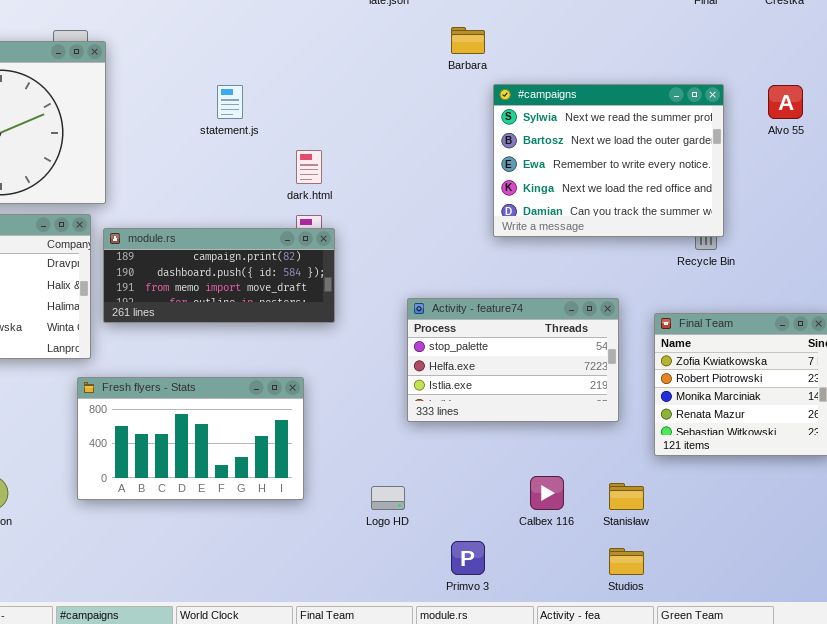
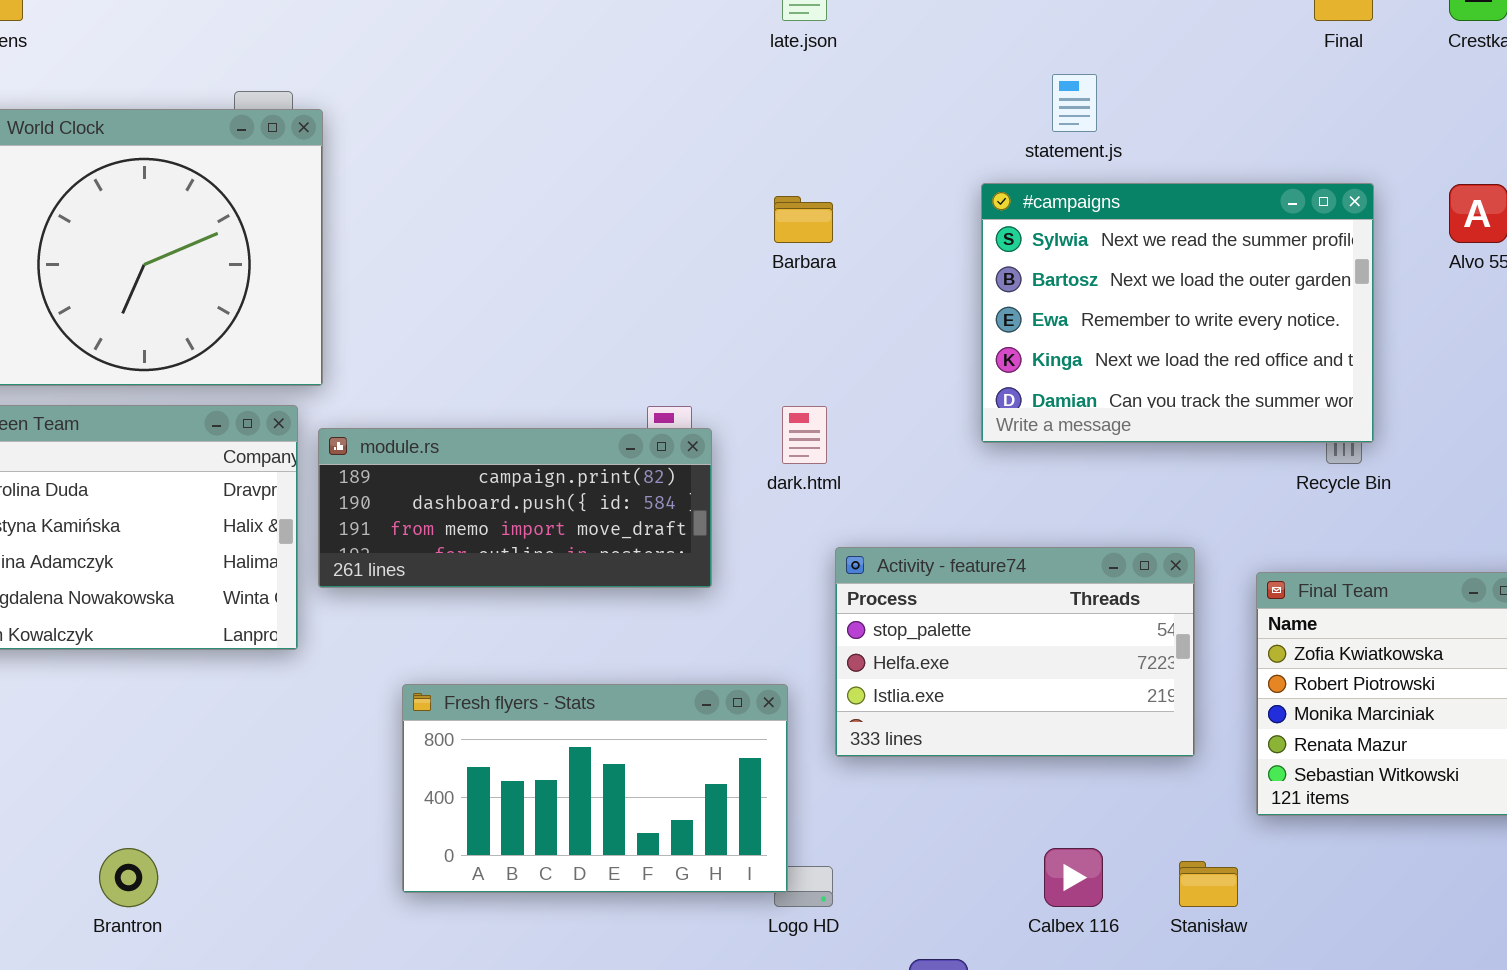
Barbara: [451,27,485,54] -> [774,196,833,243], moved
statement.js: [217,85,243,119] -> [1052,74,1097,132], moved
dark.html: [296,150,322,184] -> [782,406,827,464], moved
Fresh flyers - Stats: [77,377,304,500] -> [402,684,788,893], moved

